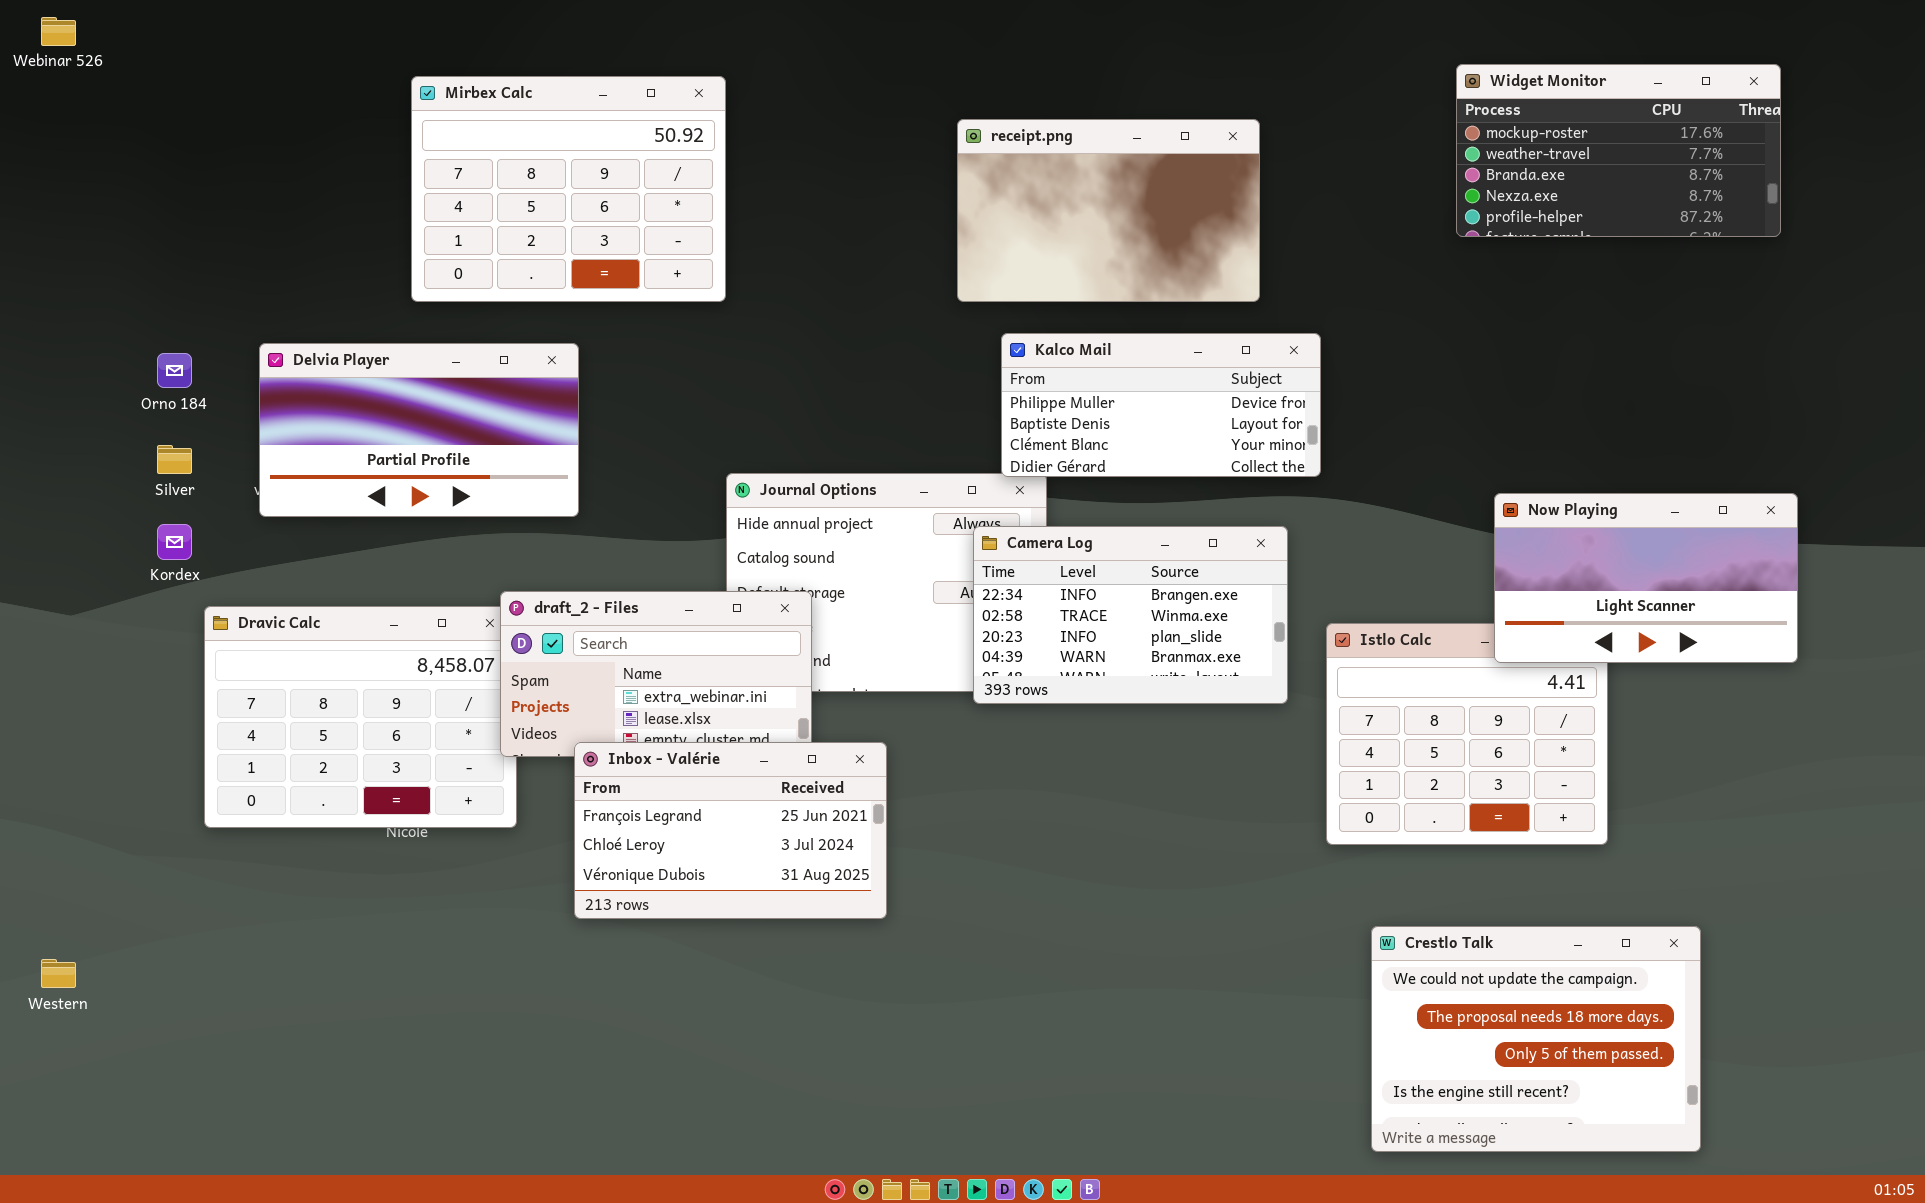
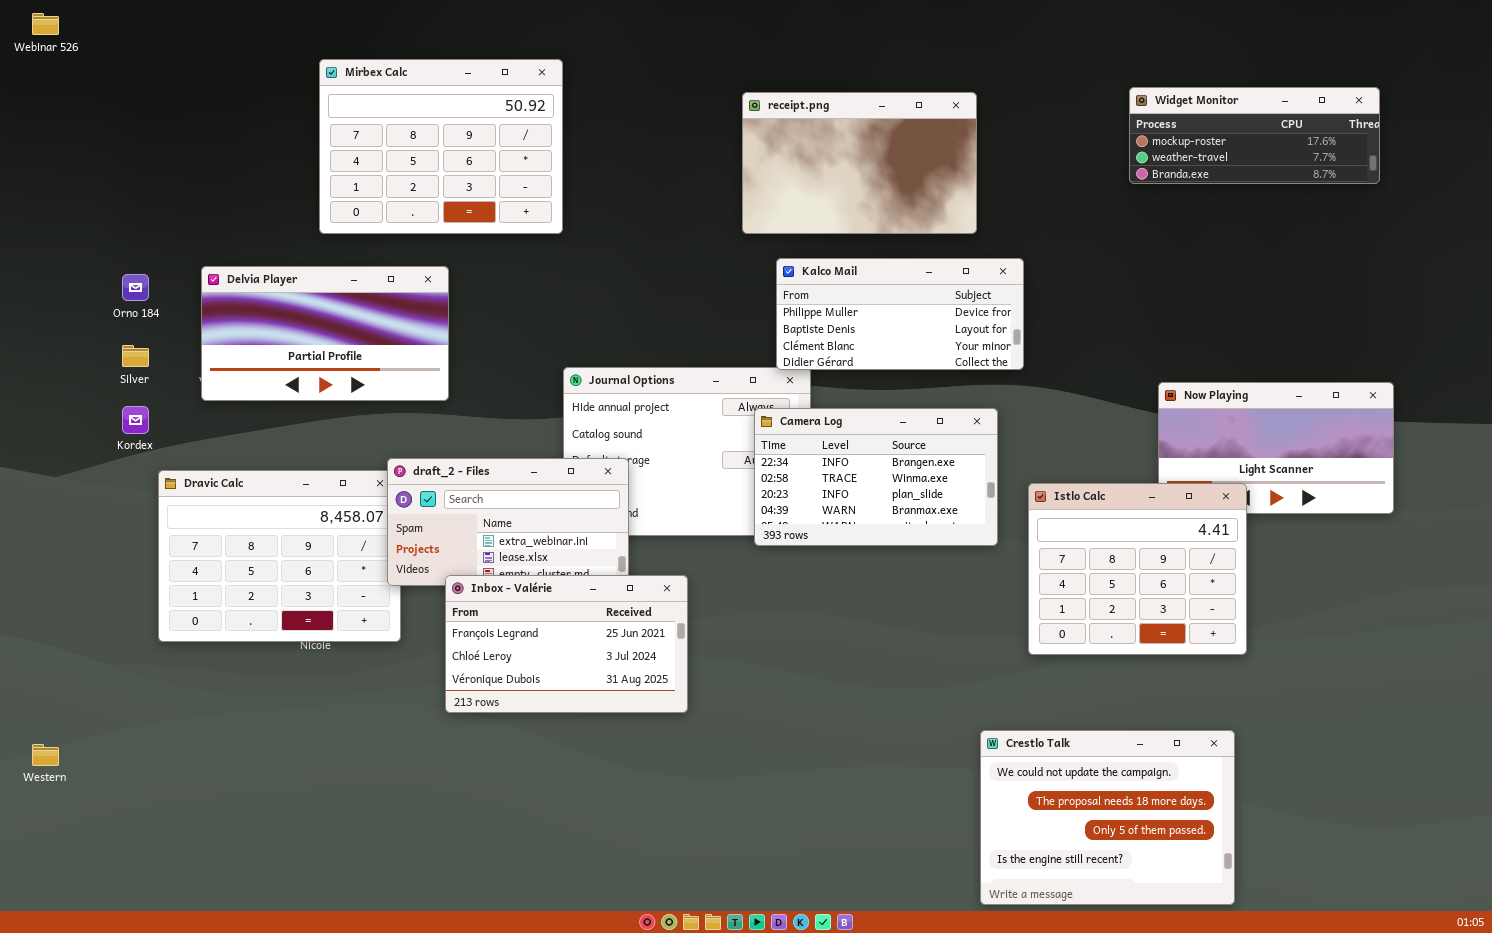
Widget Monitor: [1456,64,1781,237] -> [1129,87,1380,184], resized
Istlo Calc: [1326,623,1608,845] -> [1028,483,1247,655], raised
Crestlo Talk: [1371,926,1701,1152] -> [980,730,1235,905], moved

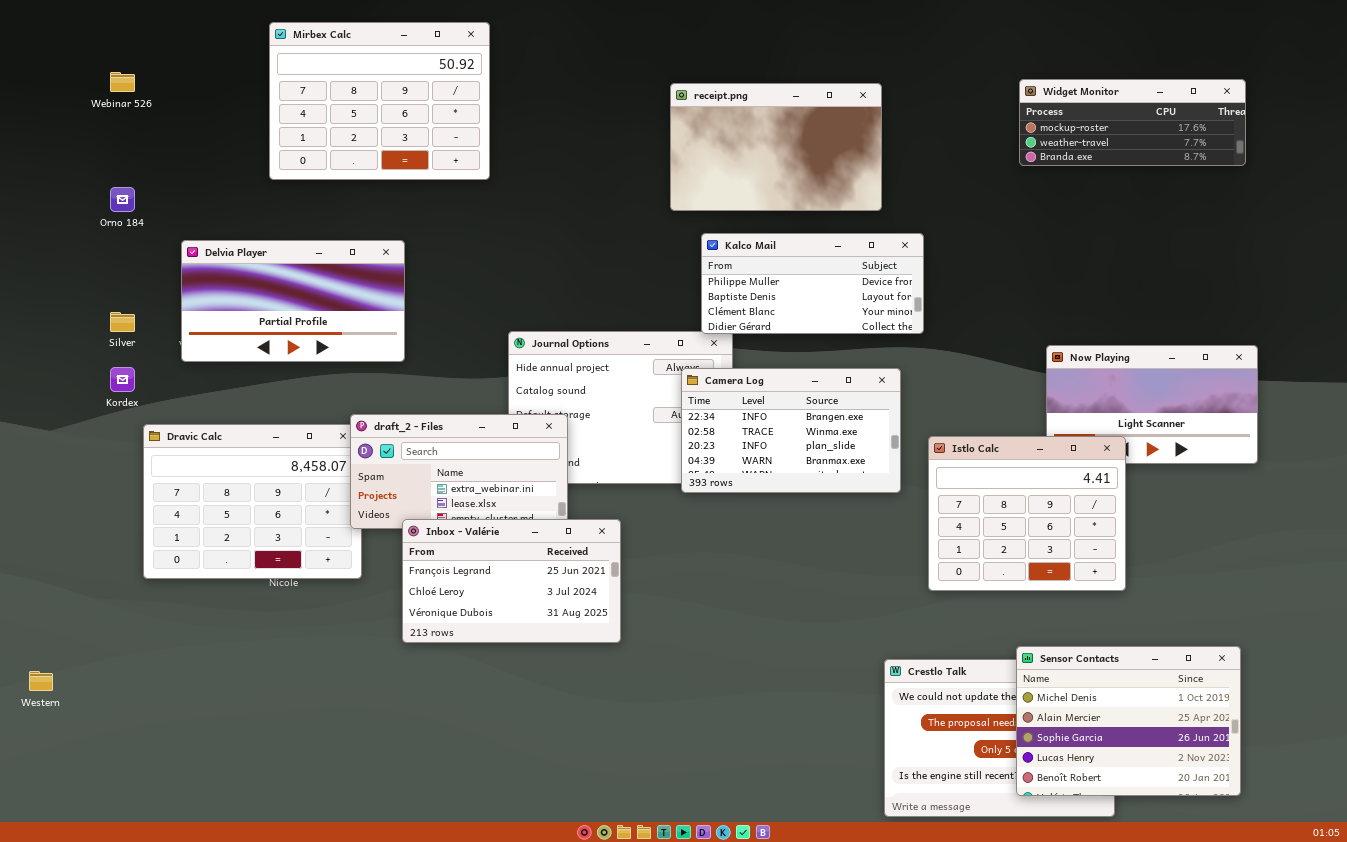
Webinar 526: [32,13,59,35] -> [110,72,135,92], moved
Mirbex Calc: [319,59,563,234] -> [269,22,490,180], moved
Orno 184: [122,274,149,301] -> [110,187,135,212], moved
Sensor Contacts: none -> [1016,646,1241,796], opened

